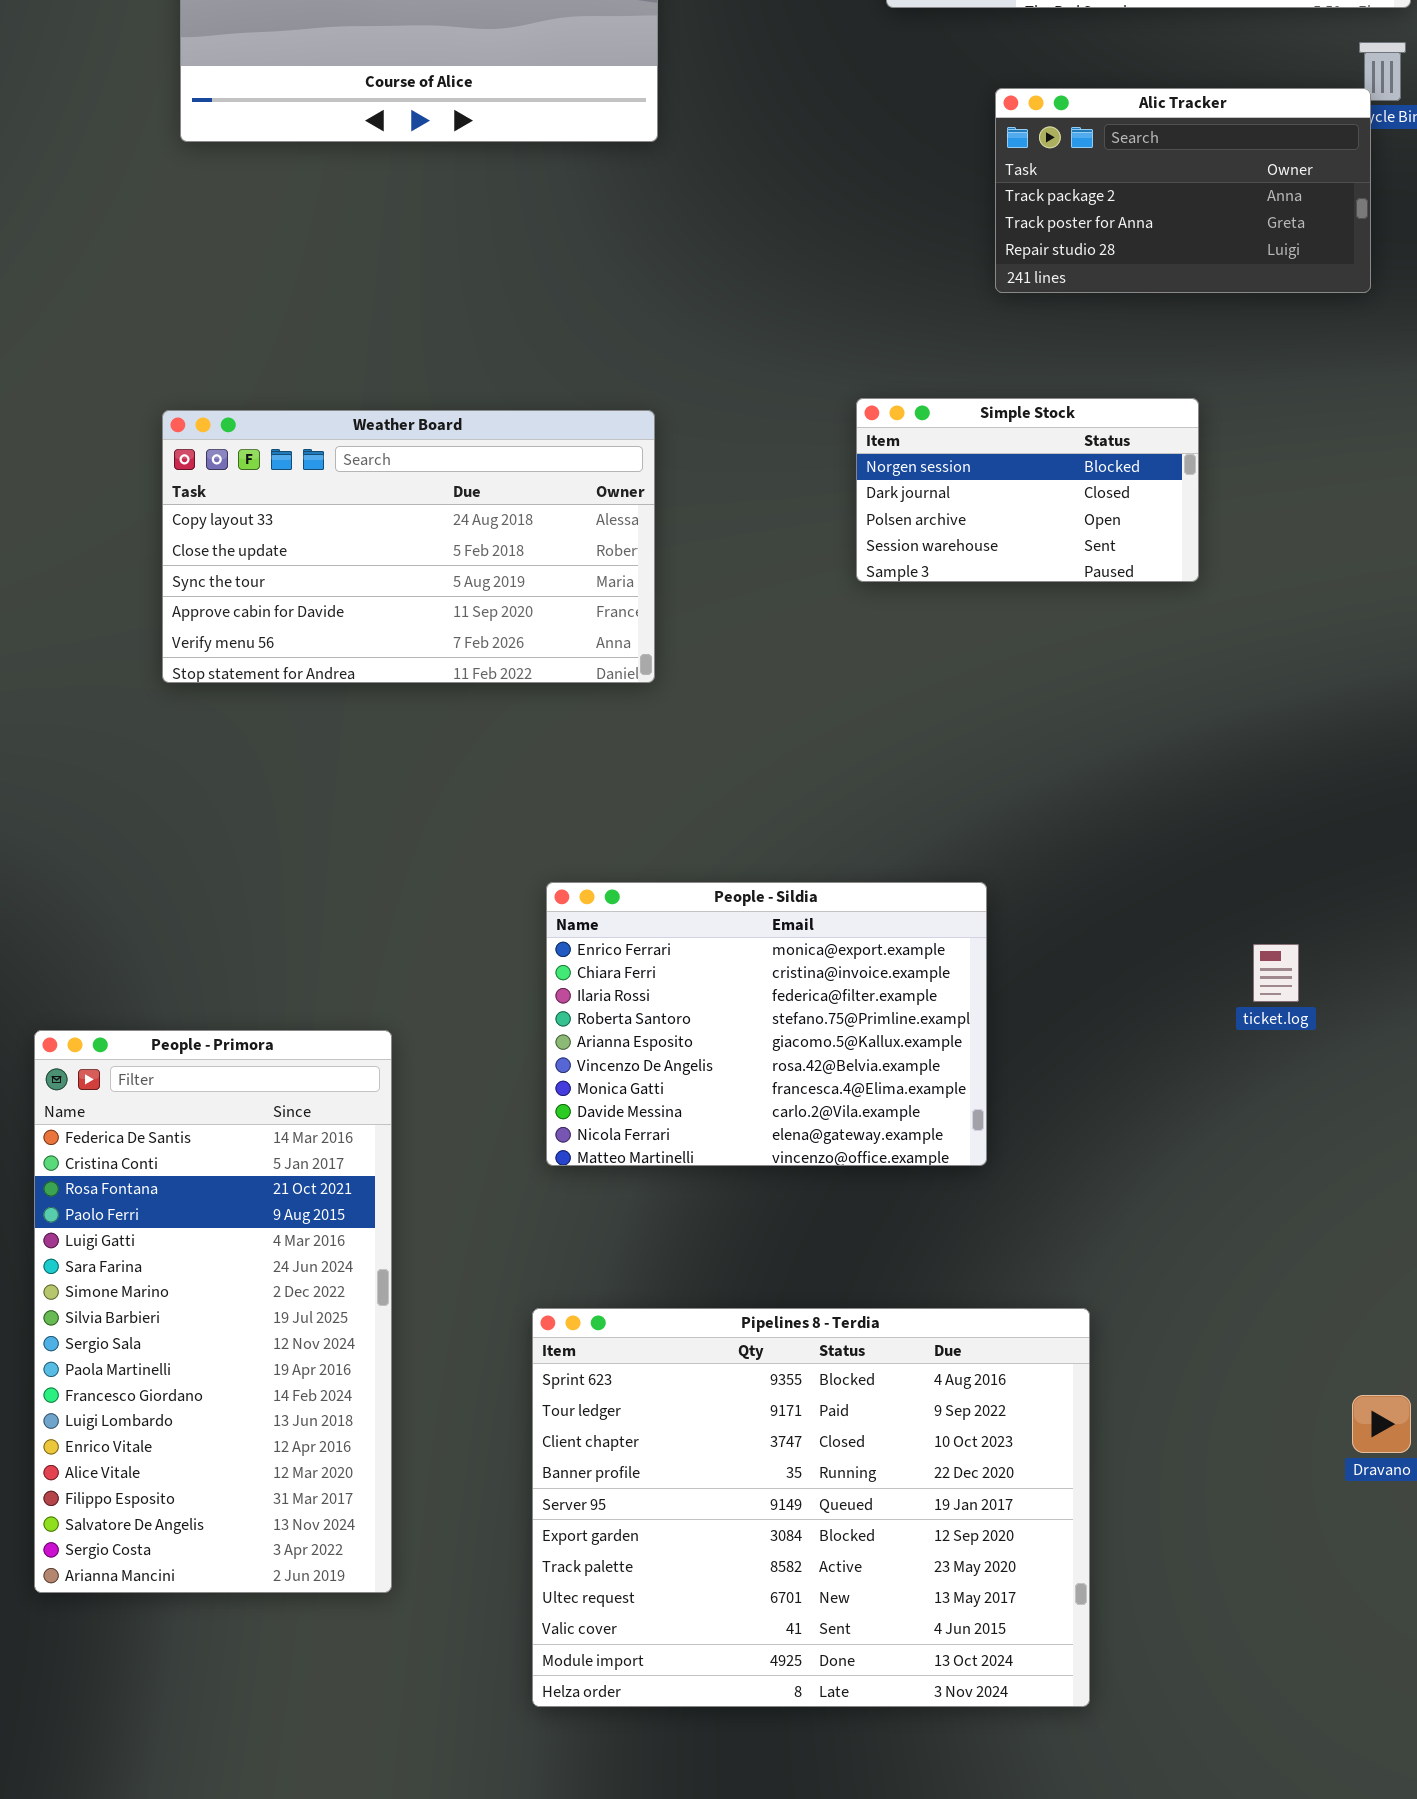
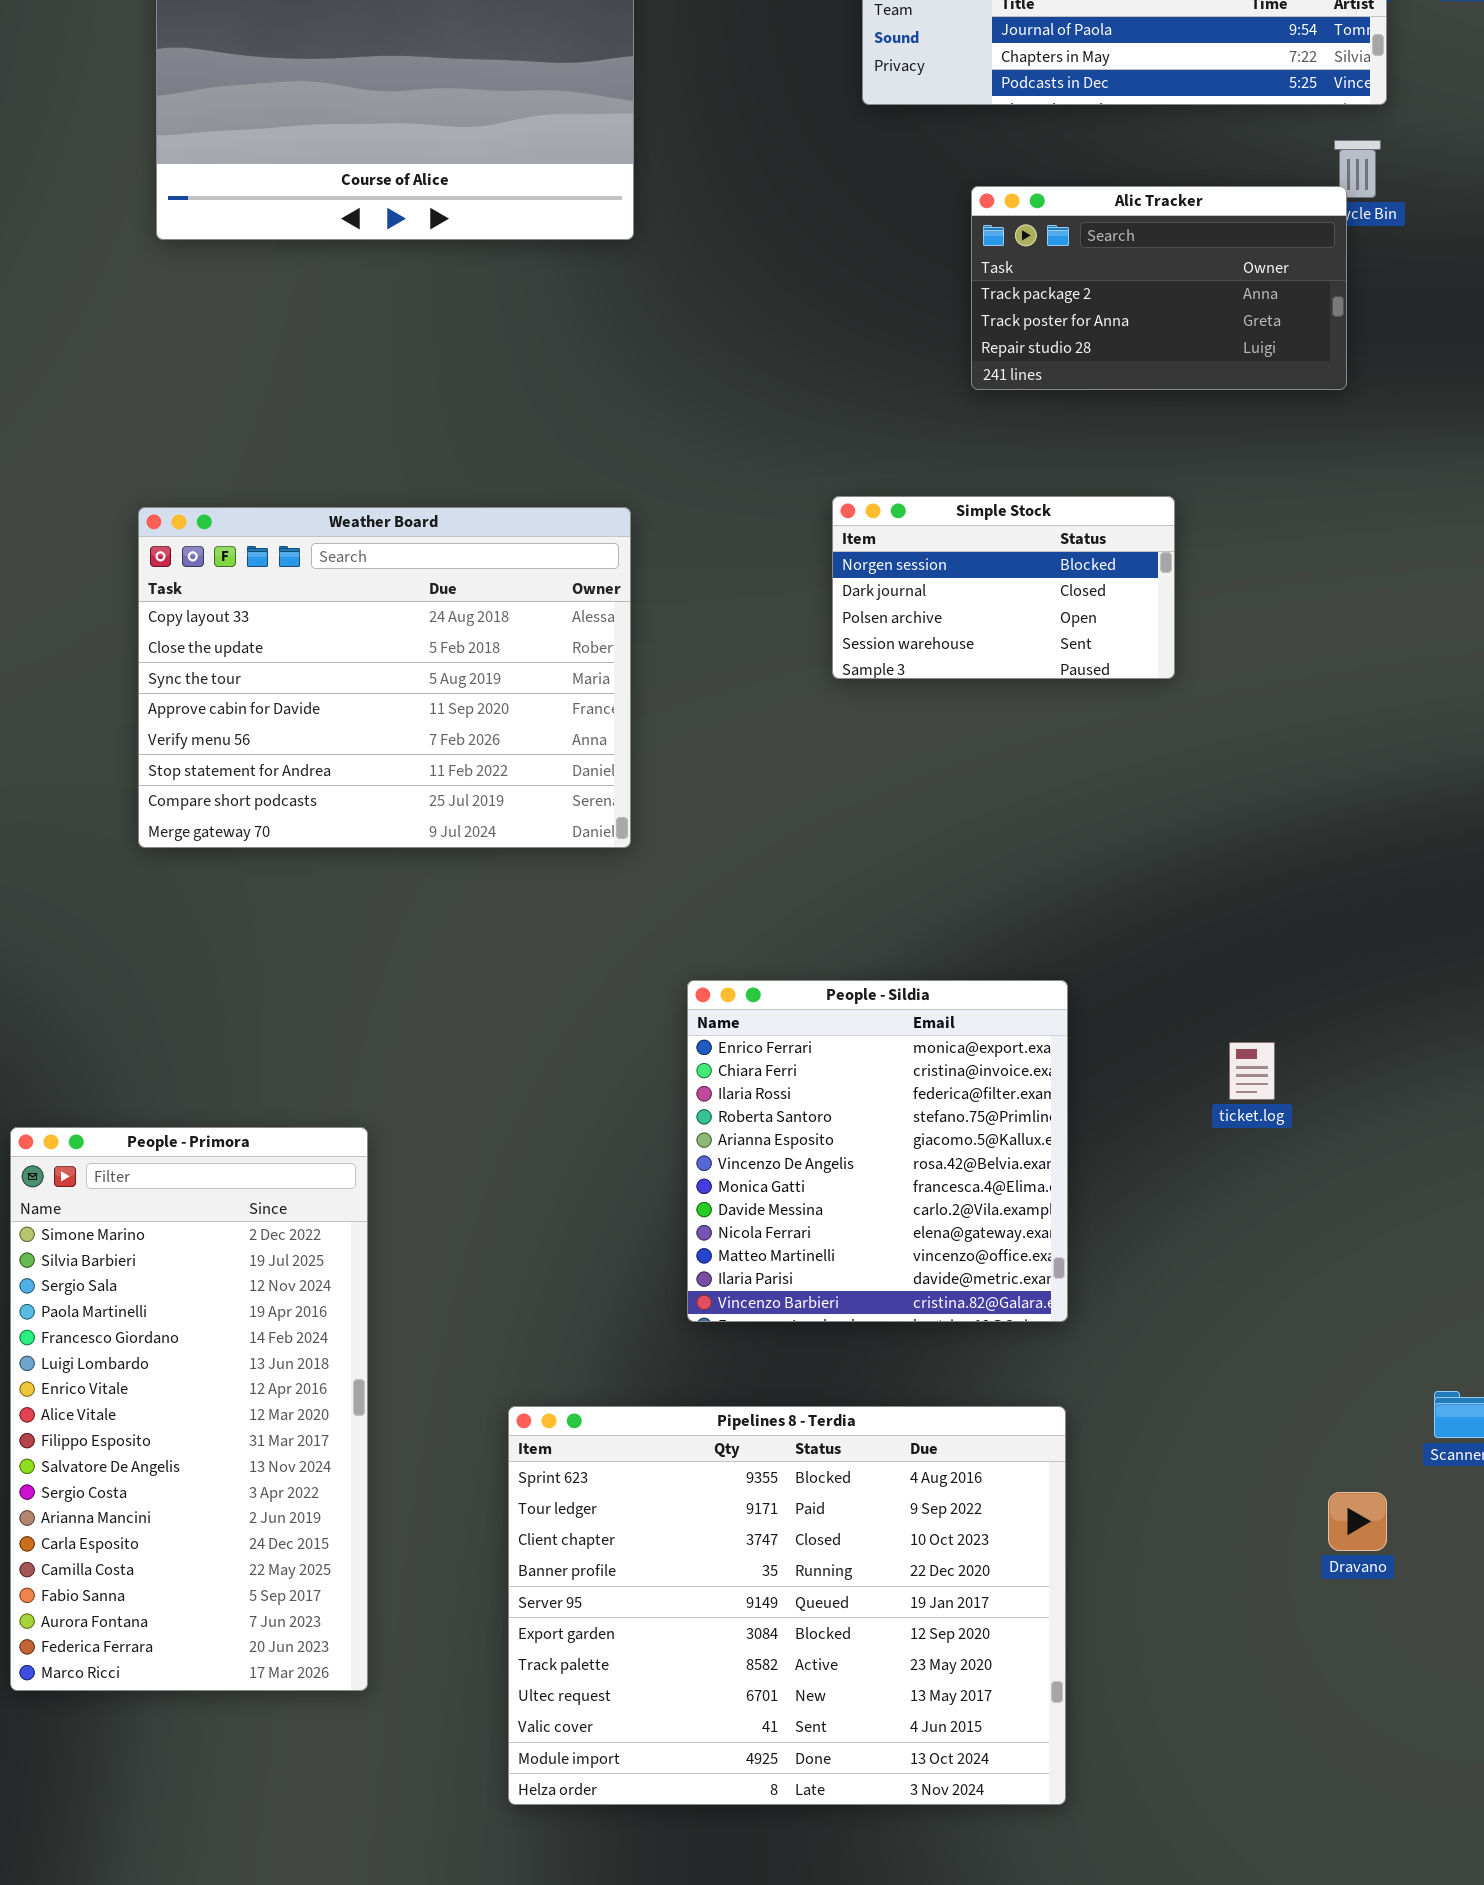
Weather Board: [162,410,655,683] -> [138,507,631,848], resized
People - Sildia: [546,882,987,1166] -> [687,980,1068,1322], moved, resized
People - Primora: [34,1030,392,1593] -> [10,1127,368,1691], scrolled down 6 rows

